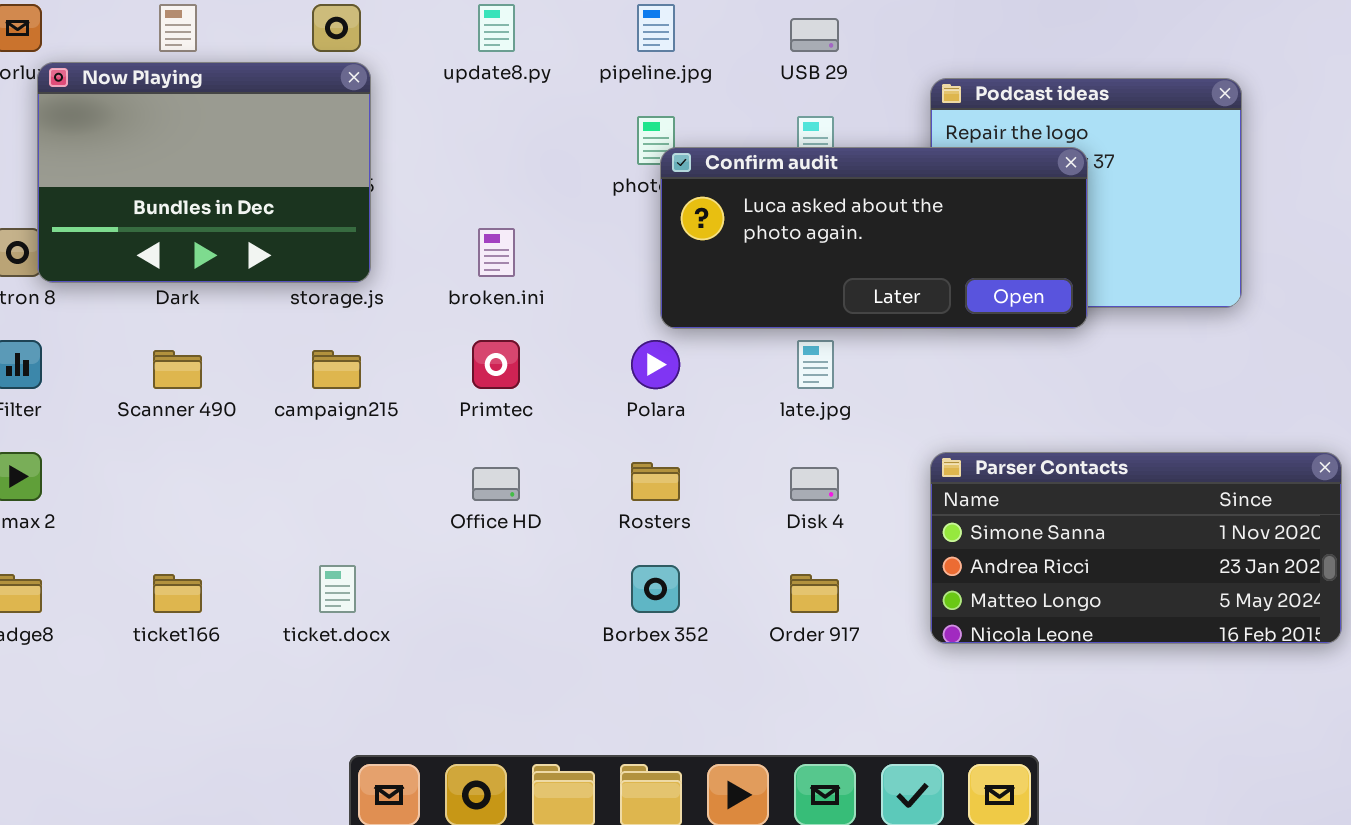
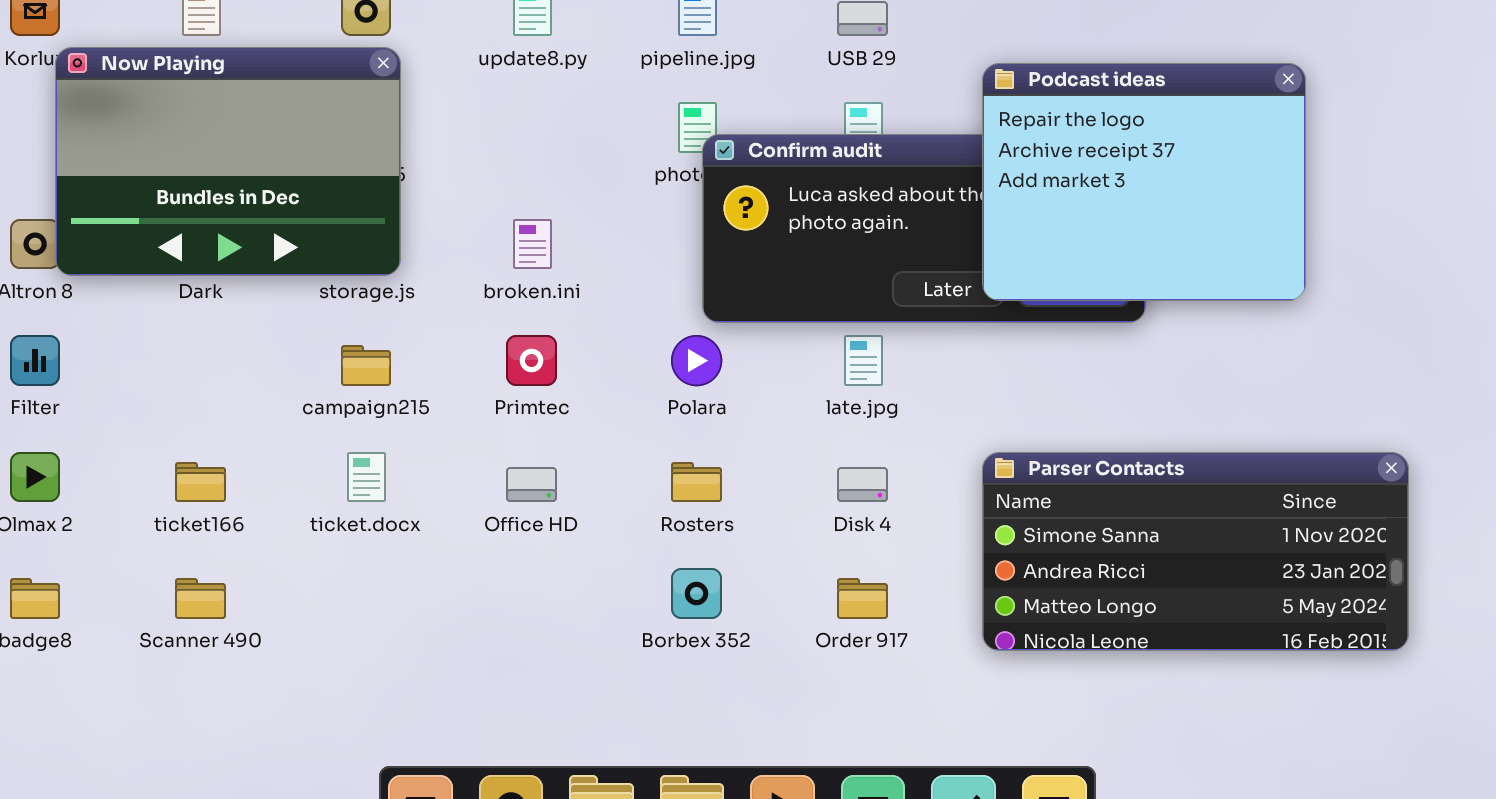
Podcast ideas: [930,78,1242,308] -> [982,63,1306,301], raised
Scanner 490: [153,350,202,389] -> [175,578,226,619], moved
ticket.docx: [319,565,356,613] -> [347,452,386,502], moved
ticket166: [153,574,202,613] -> [175,462,226,502], moved

